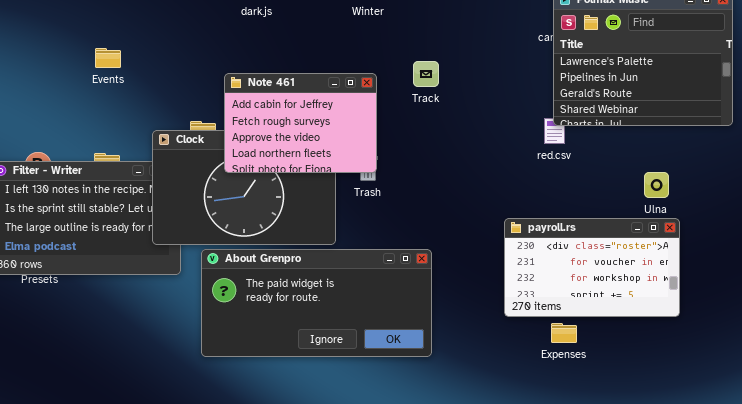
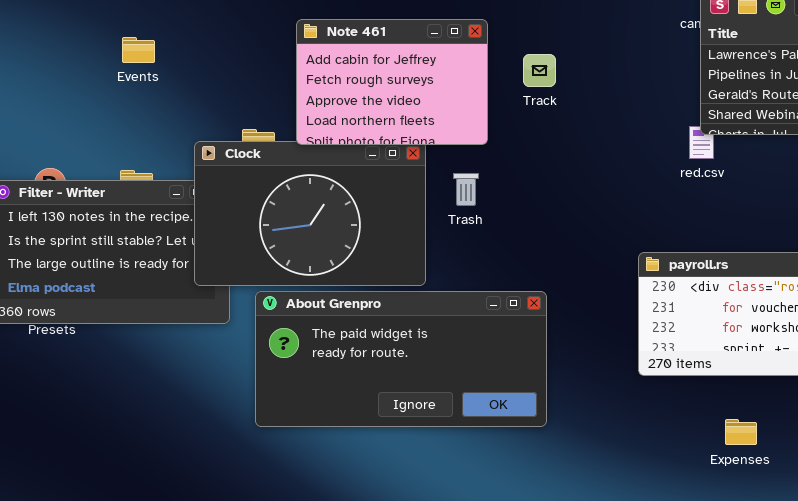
Note 461: [224,73,377,173] -> [296,19,488,145], moved
Expenses: [551,323,577,343] -> [725,419,757,445], moved

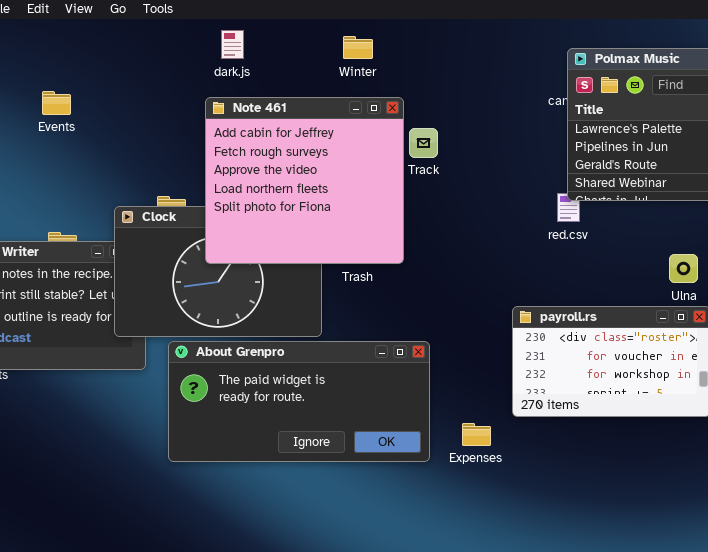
Note 461: [296,19,488,145] -> [205,97,404,264], resized
Events: [122,37,155,63] -> [42,91,71,115], moved
Expenses: [725,419,757,445] -> [462,423,491,446], moved

